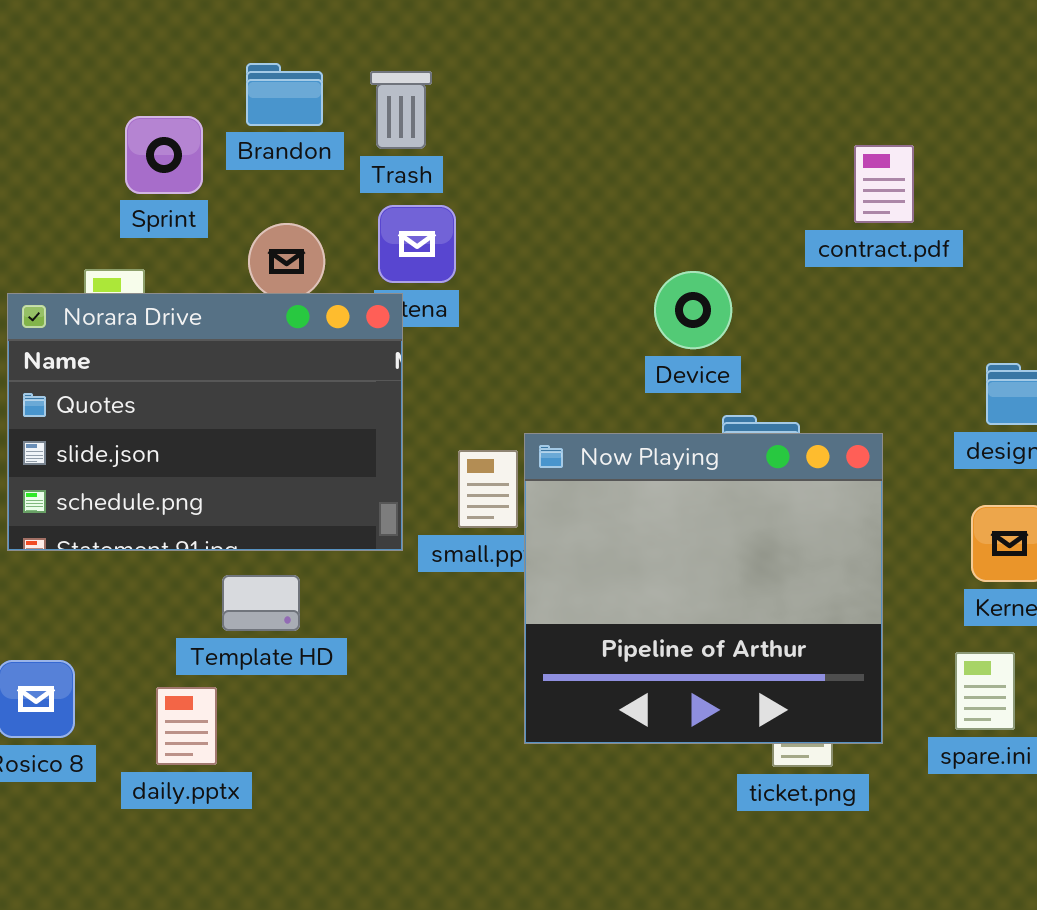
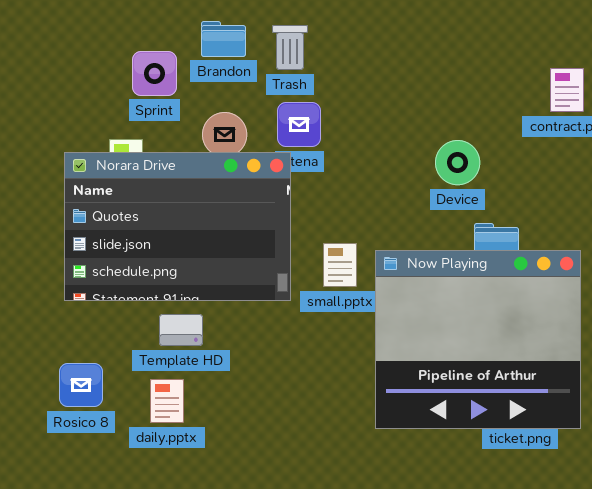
Now Playing: [524,433,883,744] -> [375,250,581,429], moved
Template HD: [222,575,300,631] -> [159,314,203,346], moved

